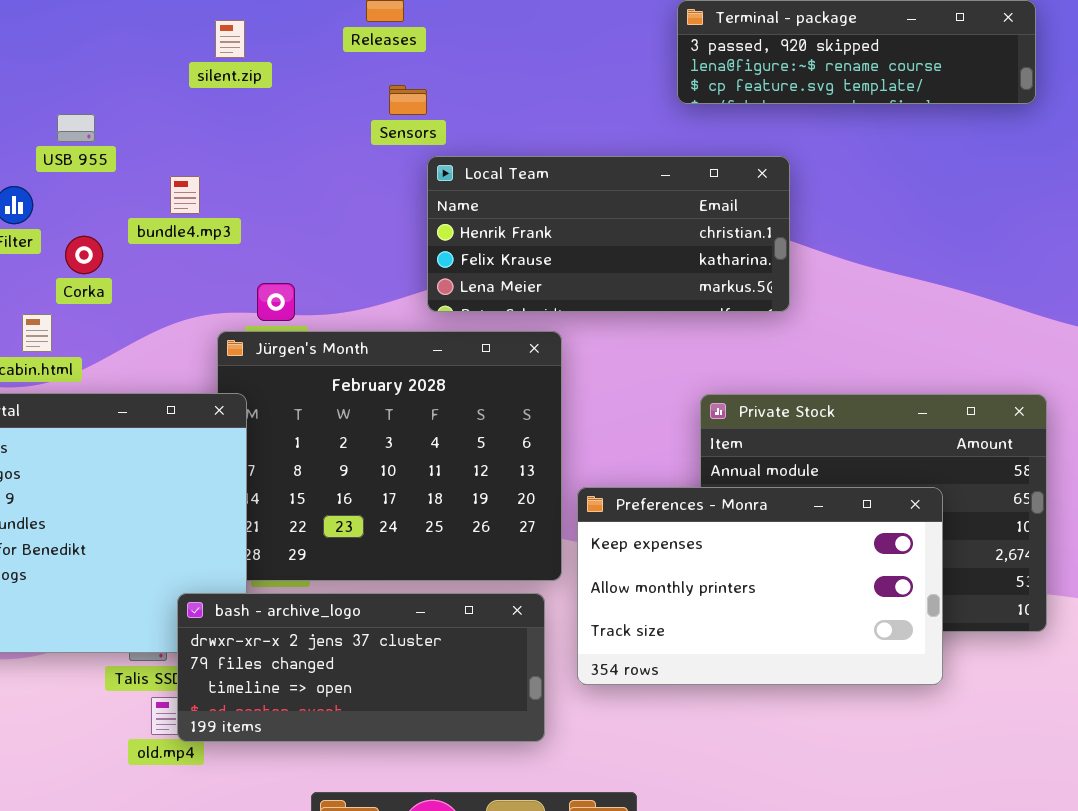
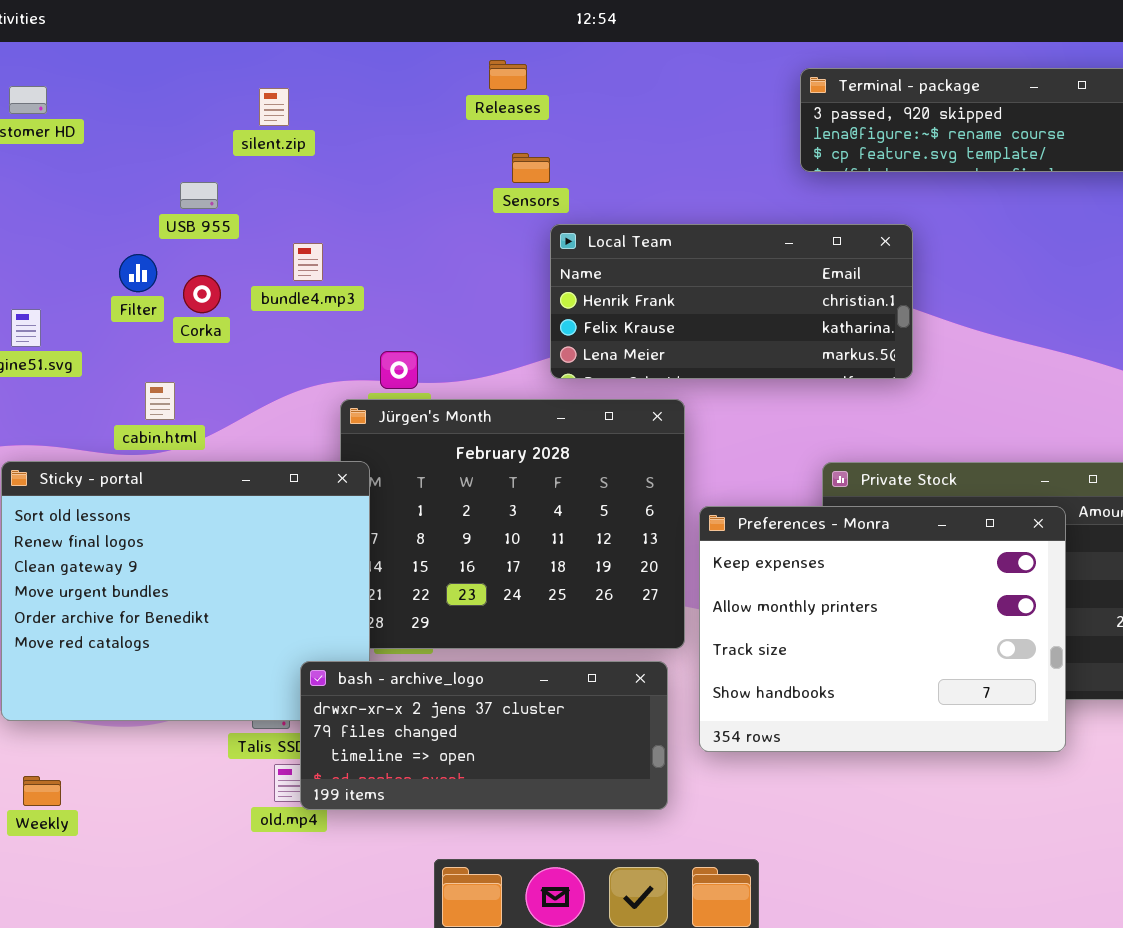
silent.zip: [215,20,245,58] -> [259,88,289,126], moved
Corka: [65,236,103,274] -> [183,275,221,313], moved
Preferences - Monra: [577,487,943,685] -> [699,506,1066,752], resized

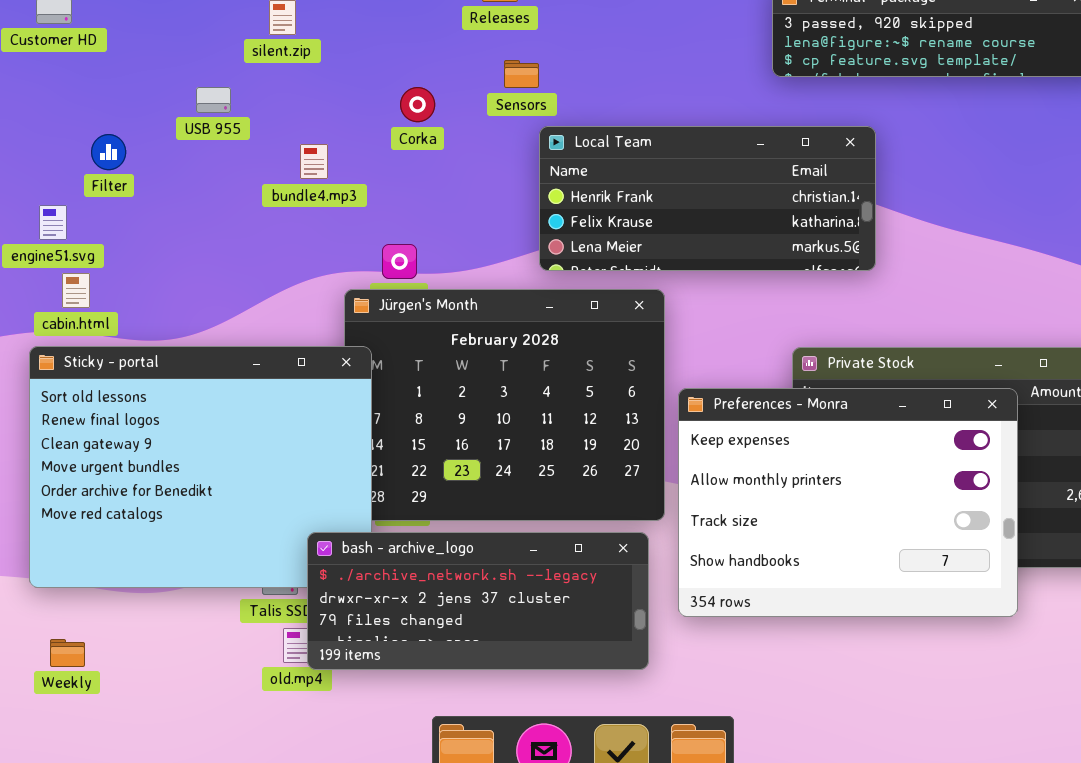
Filter: [119,254,157,292] -> [91,134,126,170], moved
Corka: [183,275,221,313] -> [400,87,435,122], moved
cabin.html: [145,382,175,420] -> [62,273,90,308], moved
bash - archive_logo: [300,661,668,810] -> [307,532,649,670], scrolled up 1 row

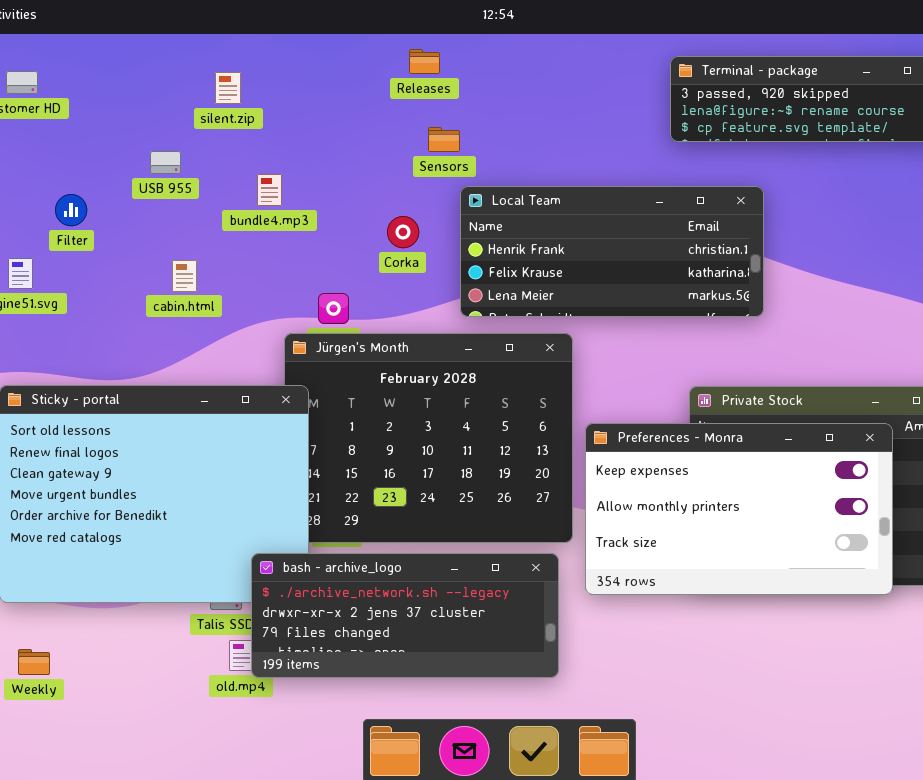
Corka: [400,87,435,122] -> [387,216,419,248], moved
bundle4.mp3: [300,144,328,179] -> [257,174,282,206], moved
cabin.html: [62,273,90,308] -> [172,260,197,292], moved
Preferences - Monra: [678,388,1018,617] -> [585,423,893,595], resized

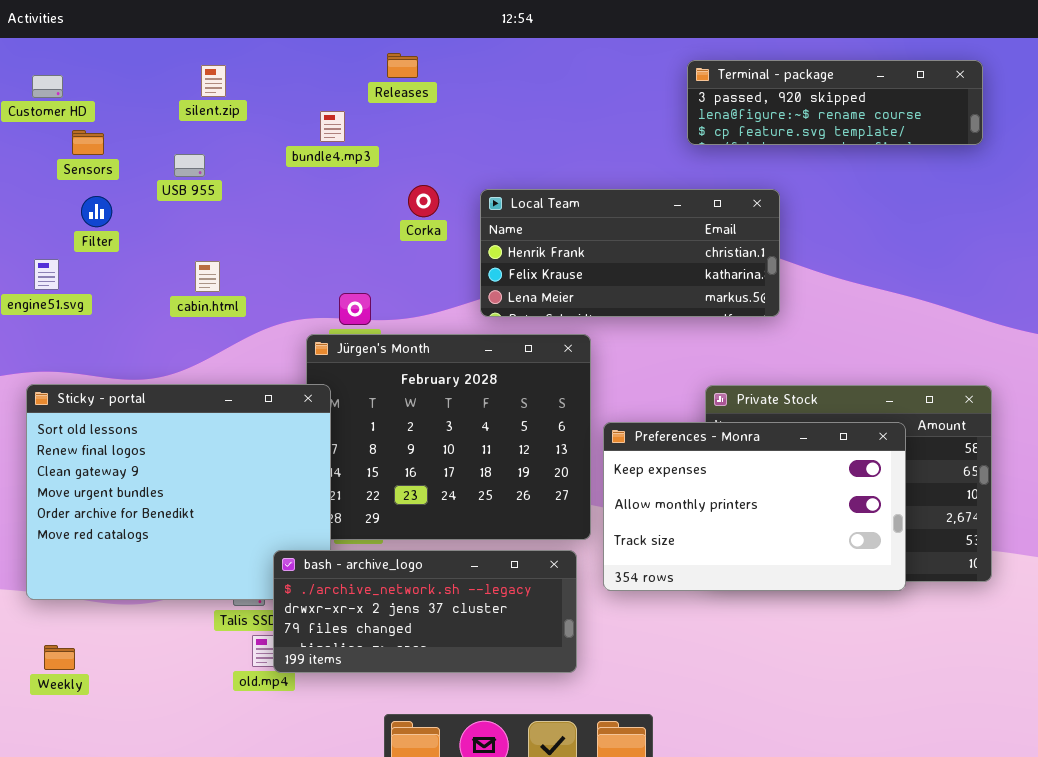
Releases: [409,49,440,74] -> [387,53,418,78], moved
silent.zip: [215,72,241,104] -> [201,65,226,97], moved
Sensors: [428,127,460,152] -> [72,130,104,155], moved
bundle4.mp3: [257,174,282,206] -> [320,111,345,142], moved
Corka: [387,216,419,248] -> [408,185,439,217], moved

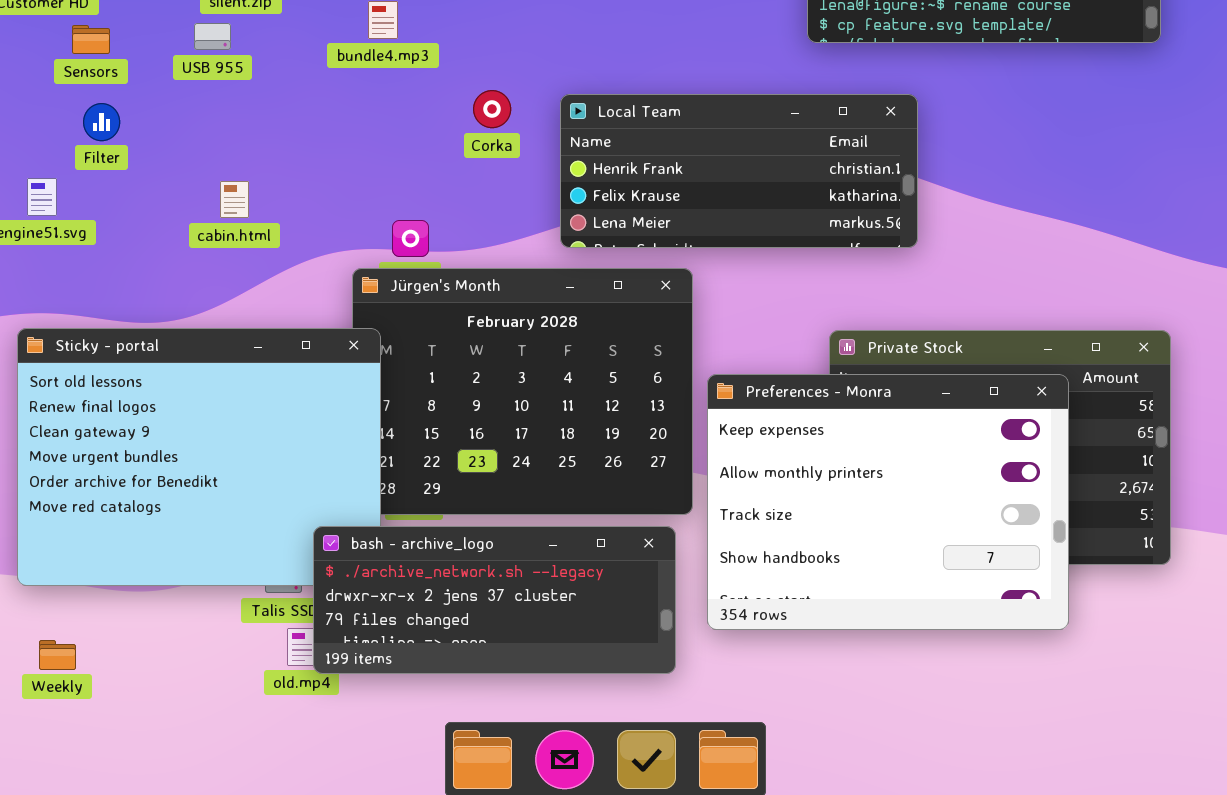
USB 955: [174,154,205,177] -> [194,23,231,50], moved
Preferences - Monra: [603,422,906,591] -> [707,374,1069,630], resized

